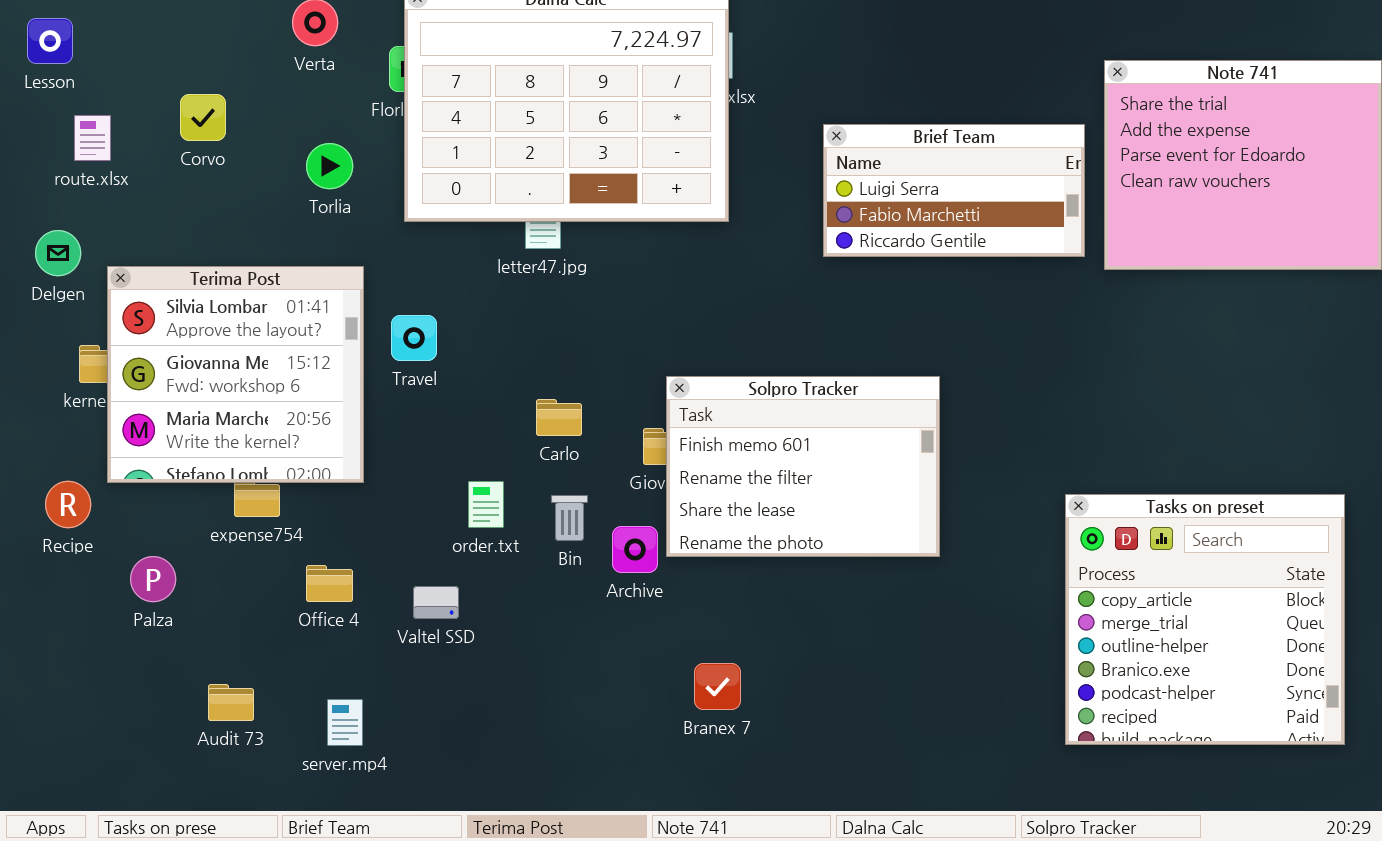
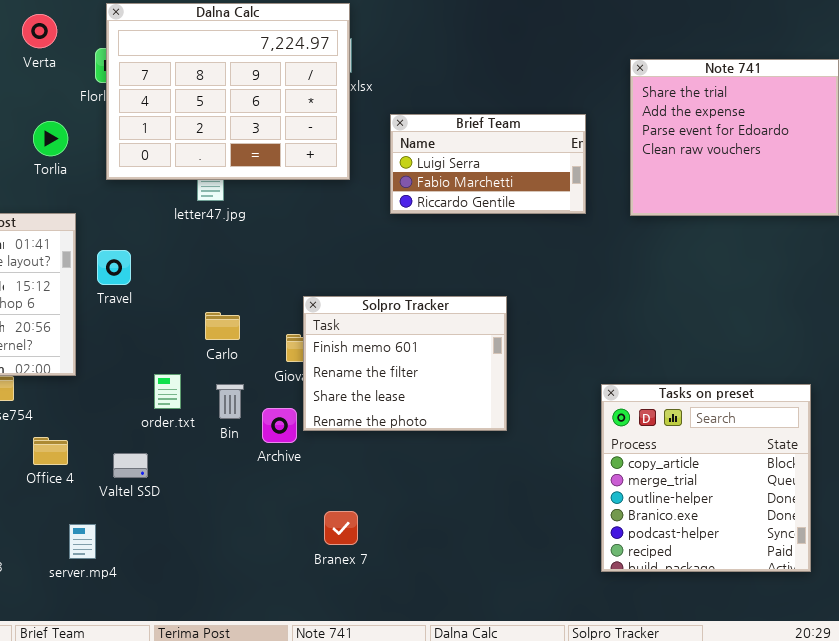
Brief Team: [823,124,1085,257] -> [390,114,586,214], moved
server.mp4: [327,699,363,746] -> [69,524,96,559], moved

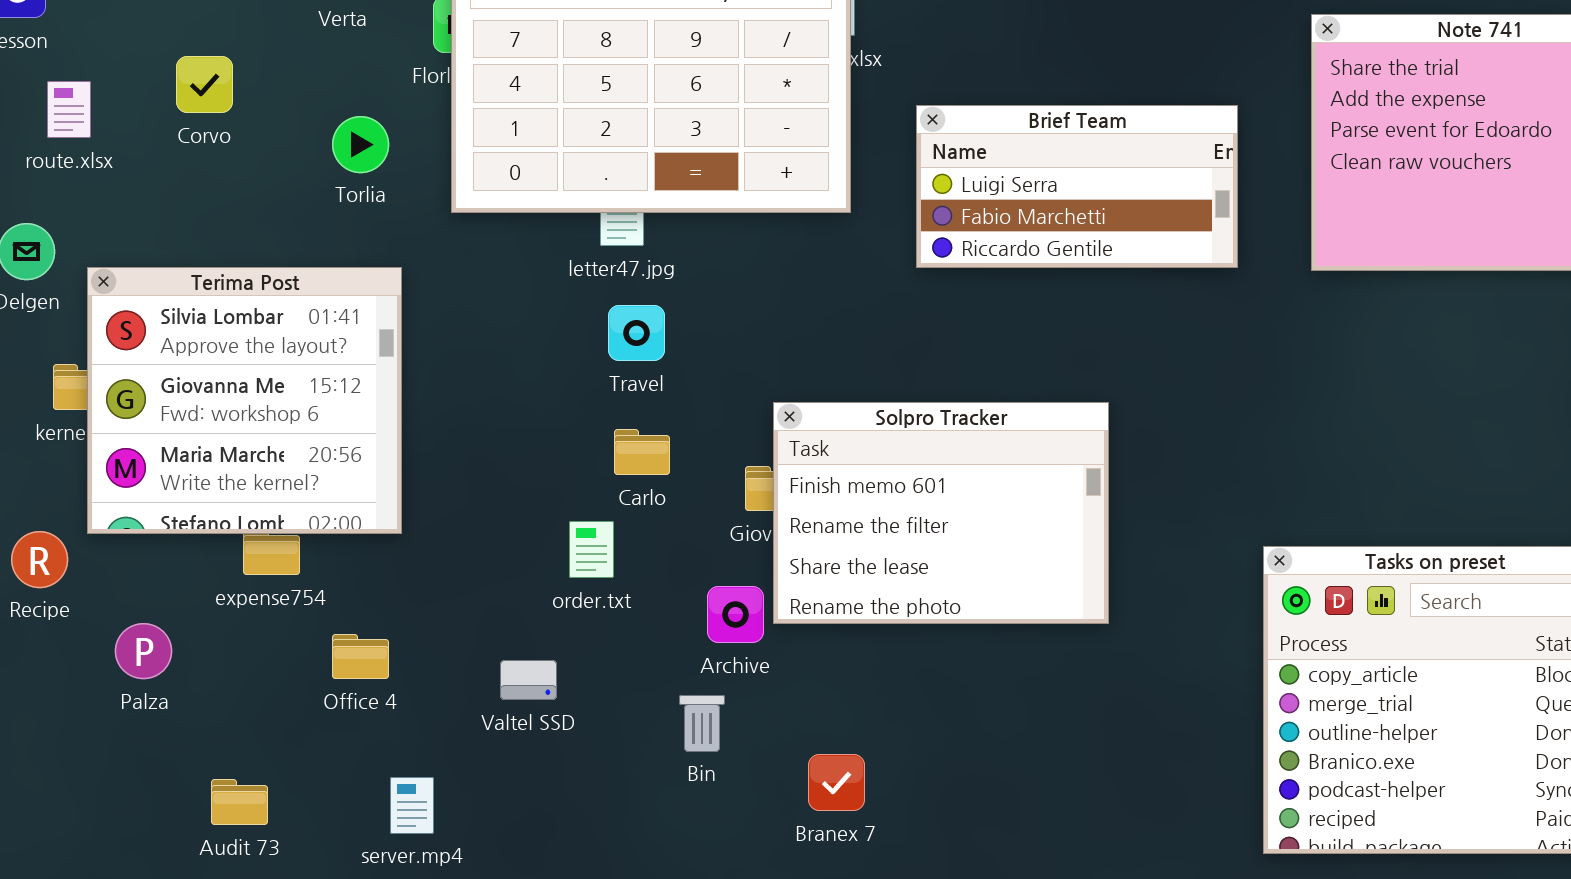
Travel: [97,250,131,285] -> [608,305,665,361], moved
order.txt: [154,374,181,409] -> [569,521,614,578], moved
Bin: [216,384,244,419] -> [679,695,725,752], moved
Valtel SSD: [113,453,148,478] -> [500,660,557,700], moved

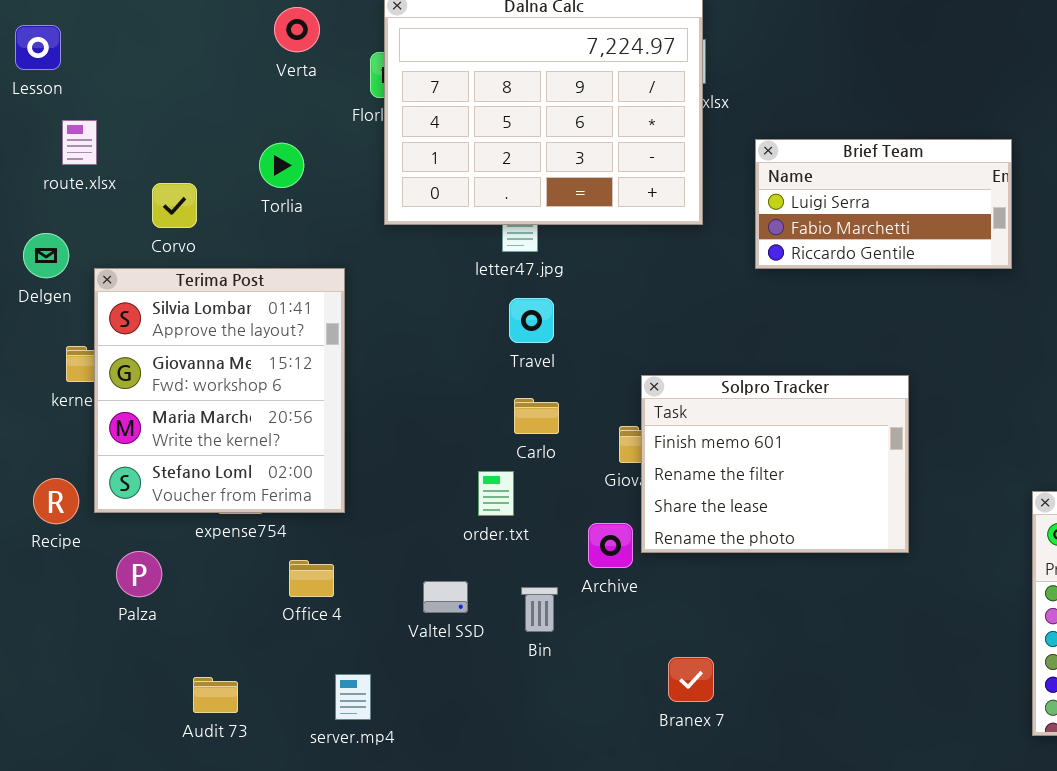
Corvo: [176,56,233,113] -> [152,183,197,228], moved
Torlia: [332,116,389,173] -> [259,143,304,188], moved
Terima Post: [87,267,402,534] -> [94,268,345,513], resized
Bin: [679,695,725,752] -> [521,587,558,632], moved

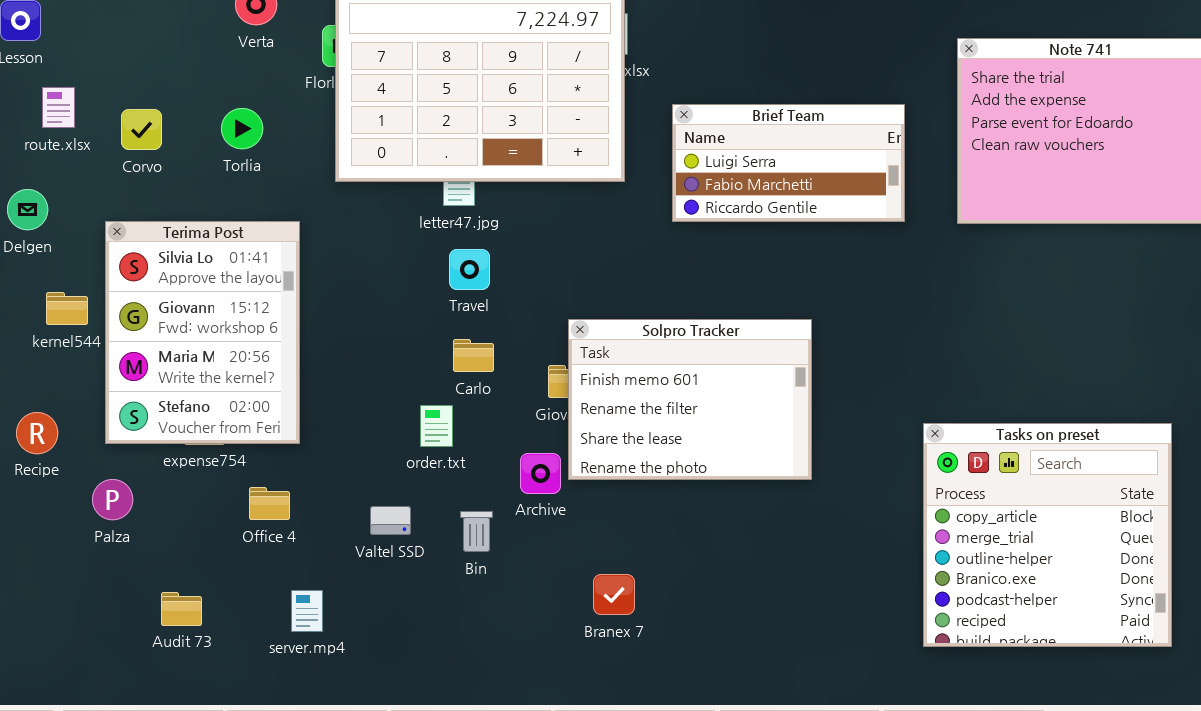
Corvo: [152,183,197,228] -> [121,109,162,150], moved
Terima Post: [94,268,345,513] -> [105,221,300,444], resized

